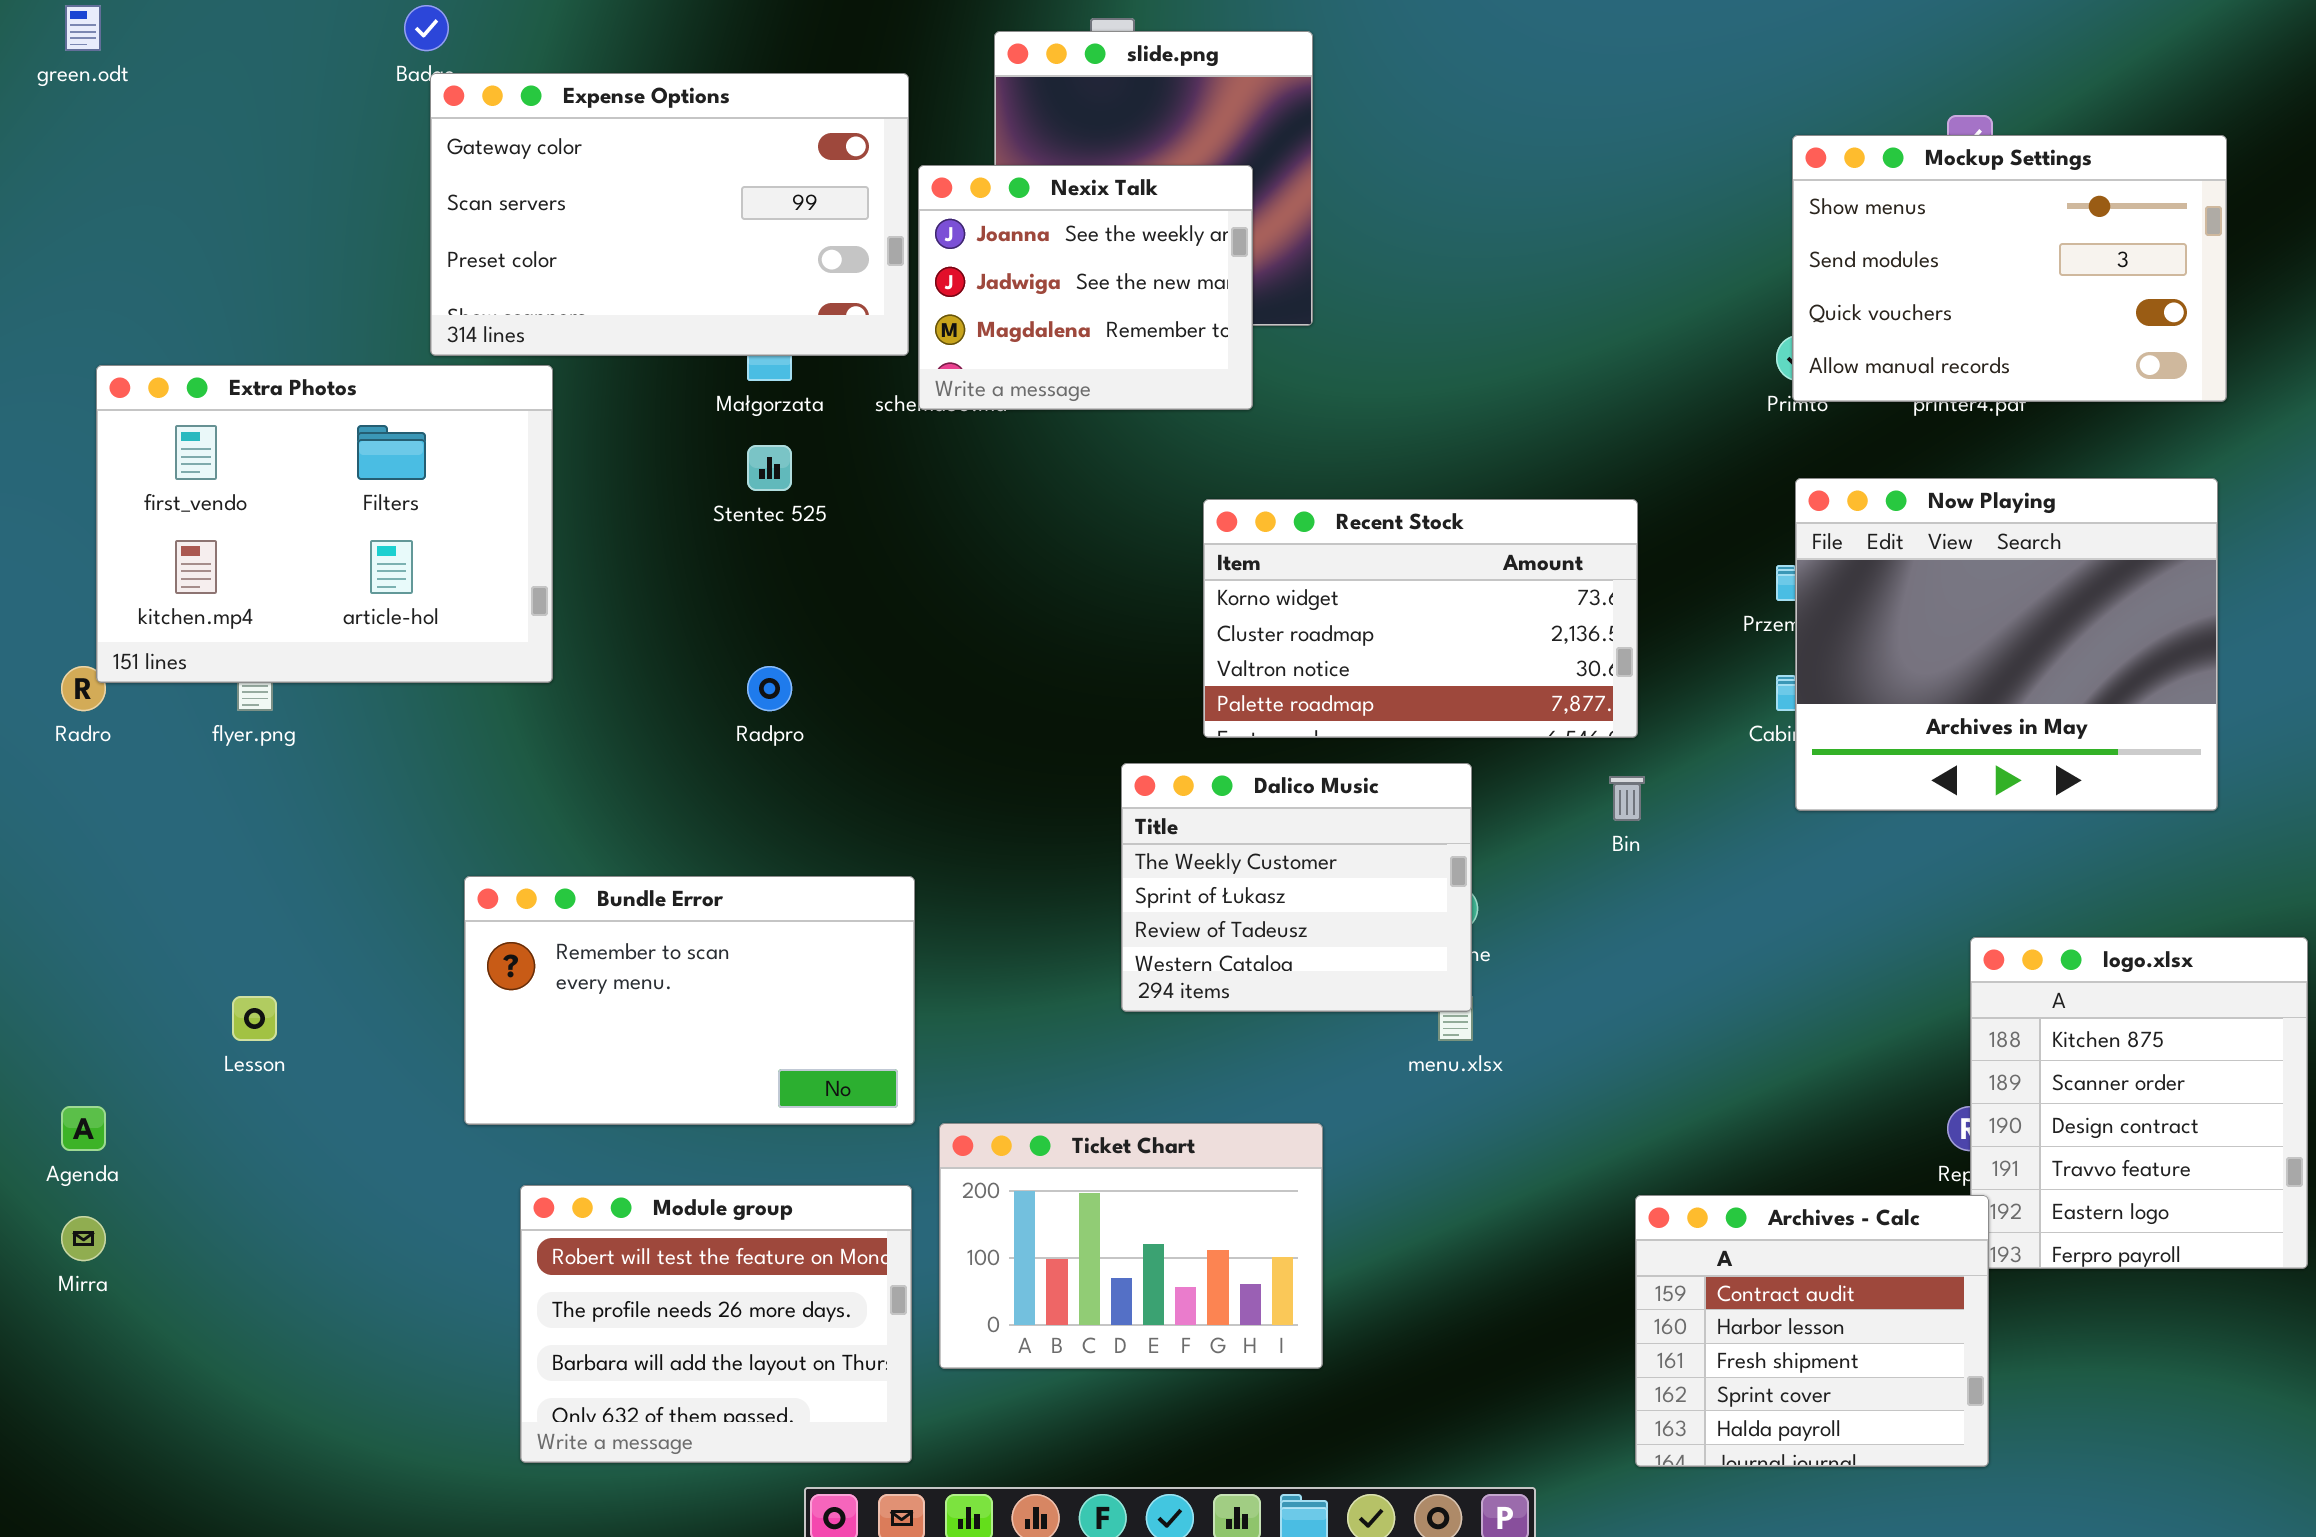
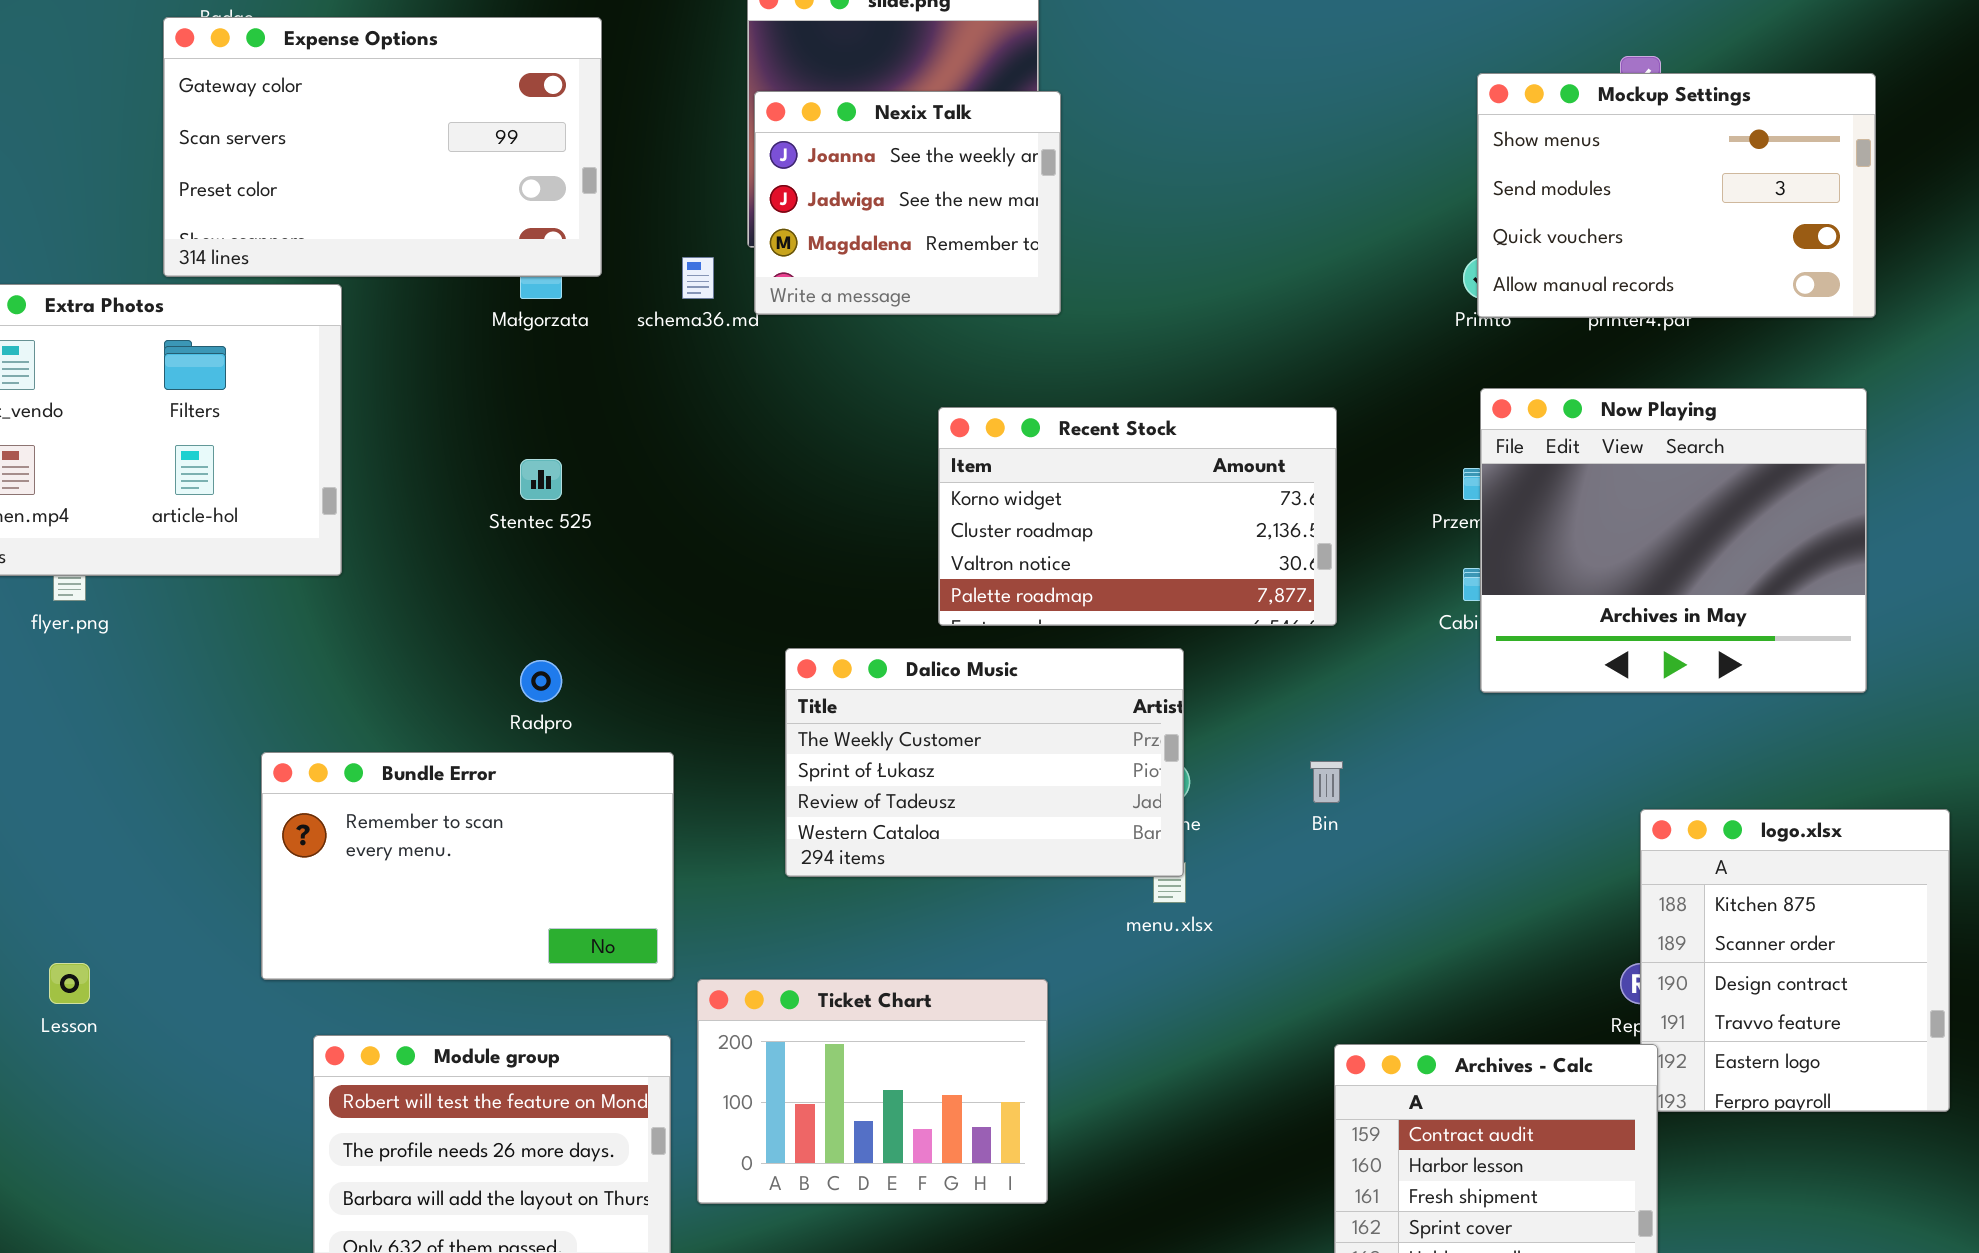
Expense Options: [430,73,909,356] -> [163,17,602,277], moved
Nexix Talk: [918,165,1253,410] -> [754,91,1061,315], moved
Stentec 525: [747,445,792,491] -> [520,459,562,500], moved
Radpro: [747,666,792,711] -> [520,660,562,702], moved
Dalico Music: [1121,763,1472,1012] -> [785,648,1184,877], resized
Bin: [1609,776,1645,821] -> [1310,761,1343,803], moved
Lesson: [232,996,277,1041] -> [49,963,90,1004], moved

